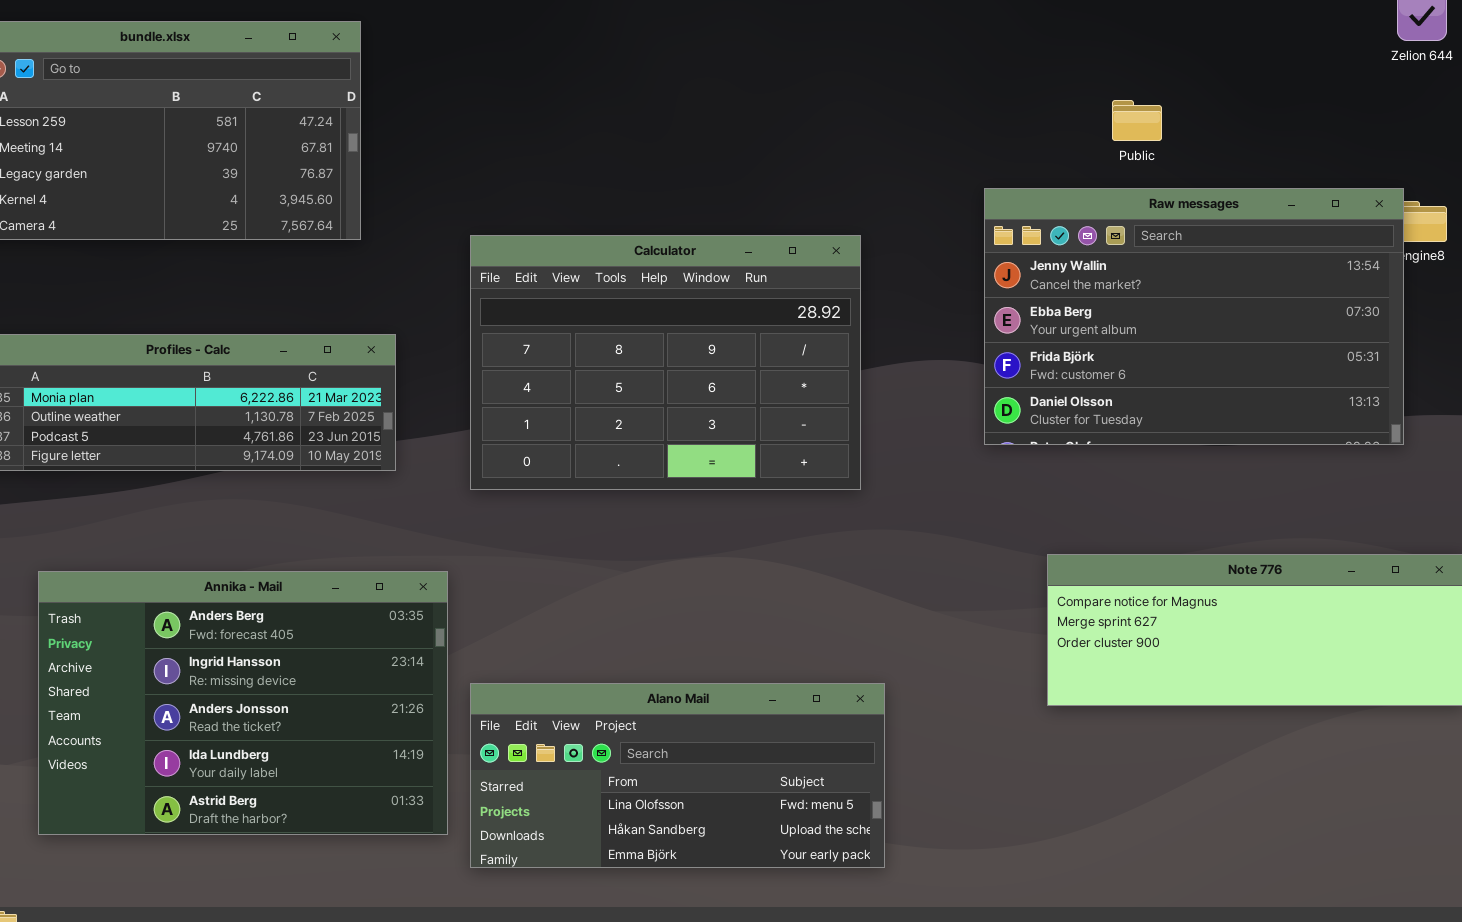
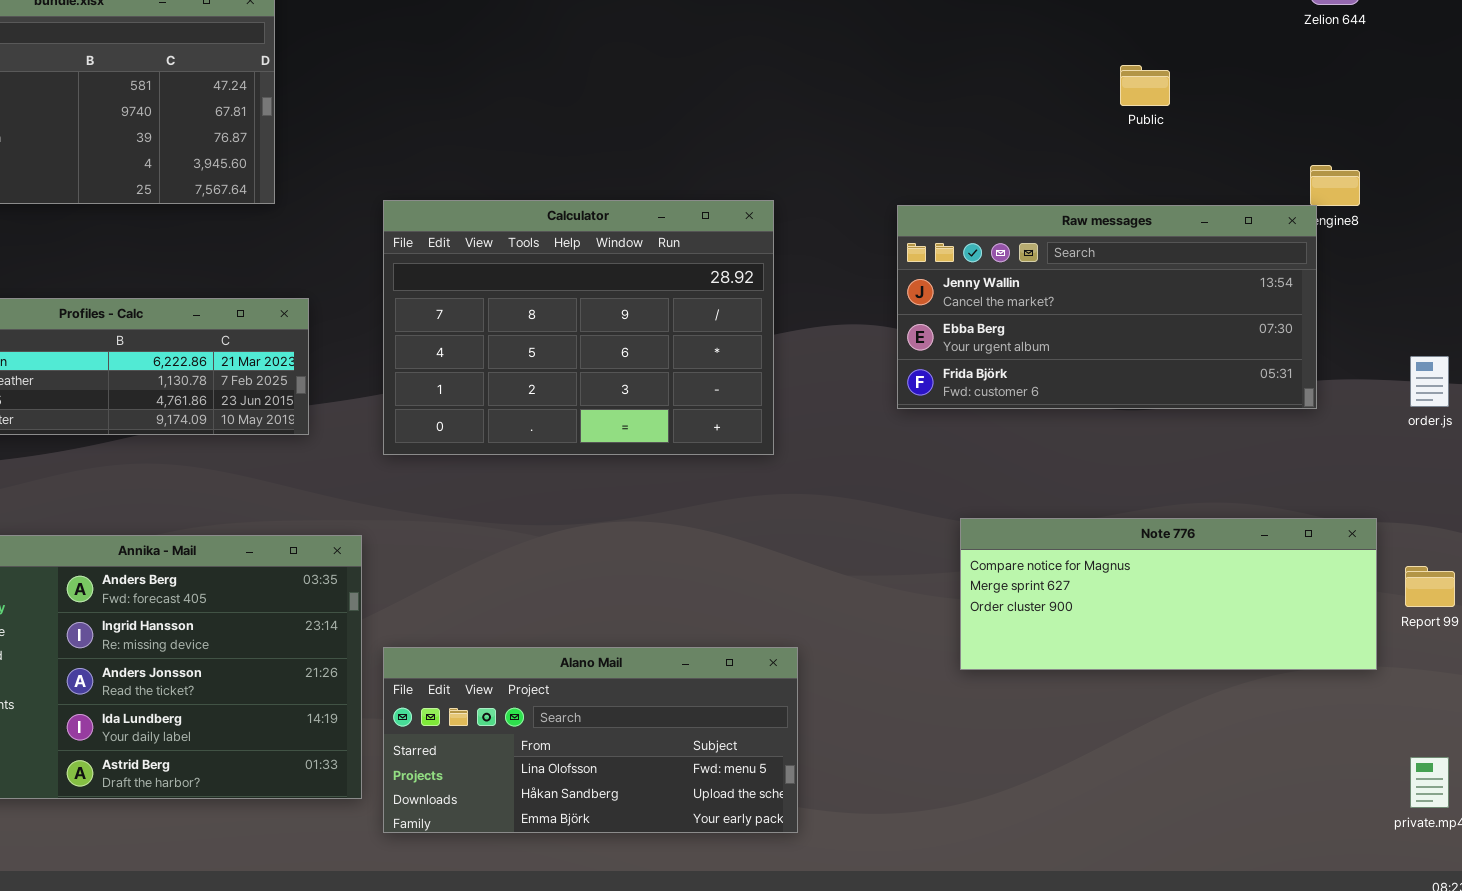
Public: [1112,100,1162,141] -> [1120,65,1170,106], moved
Raw messages: [984,188,1404,445] -> [897,205,1317,409], resized

